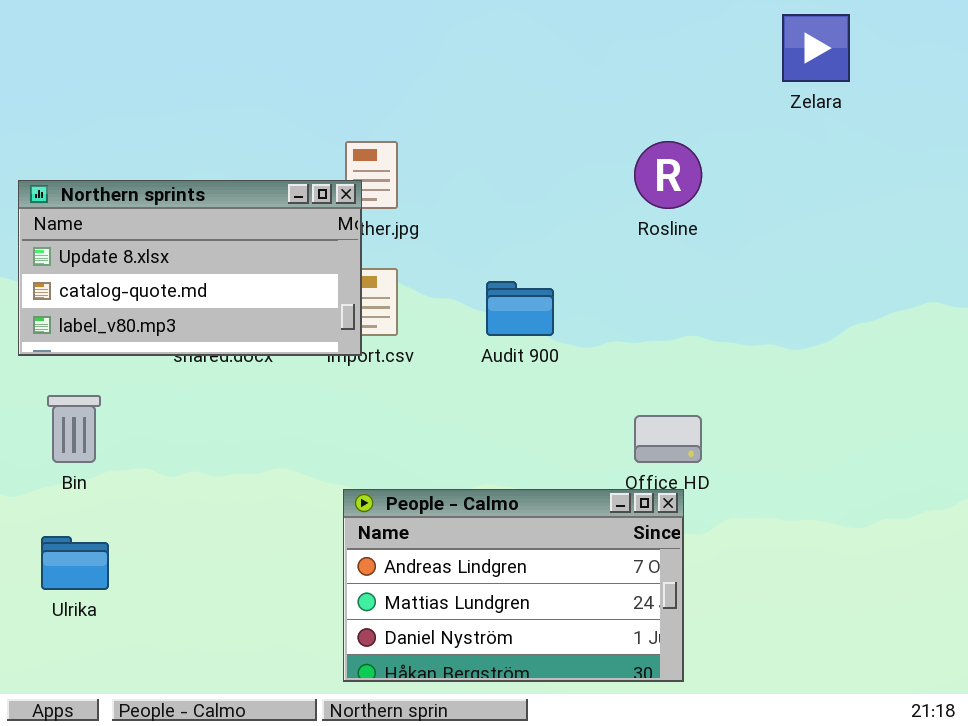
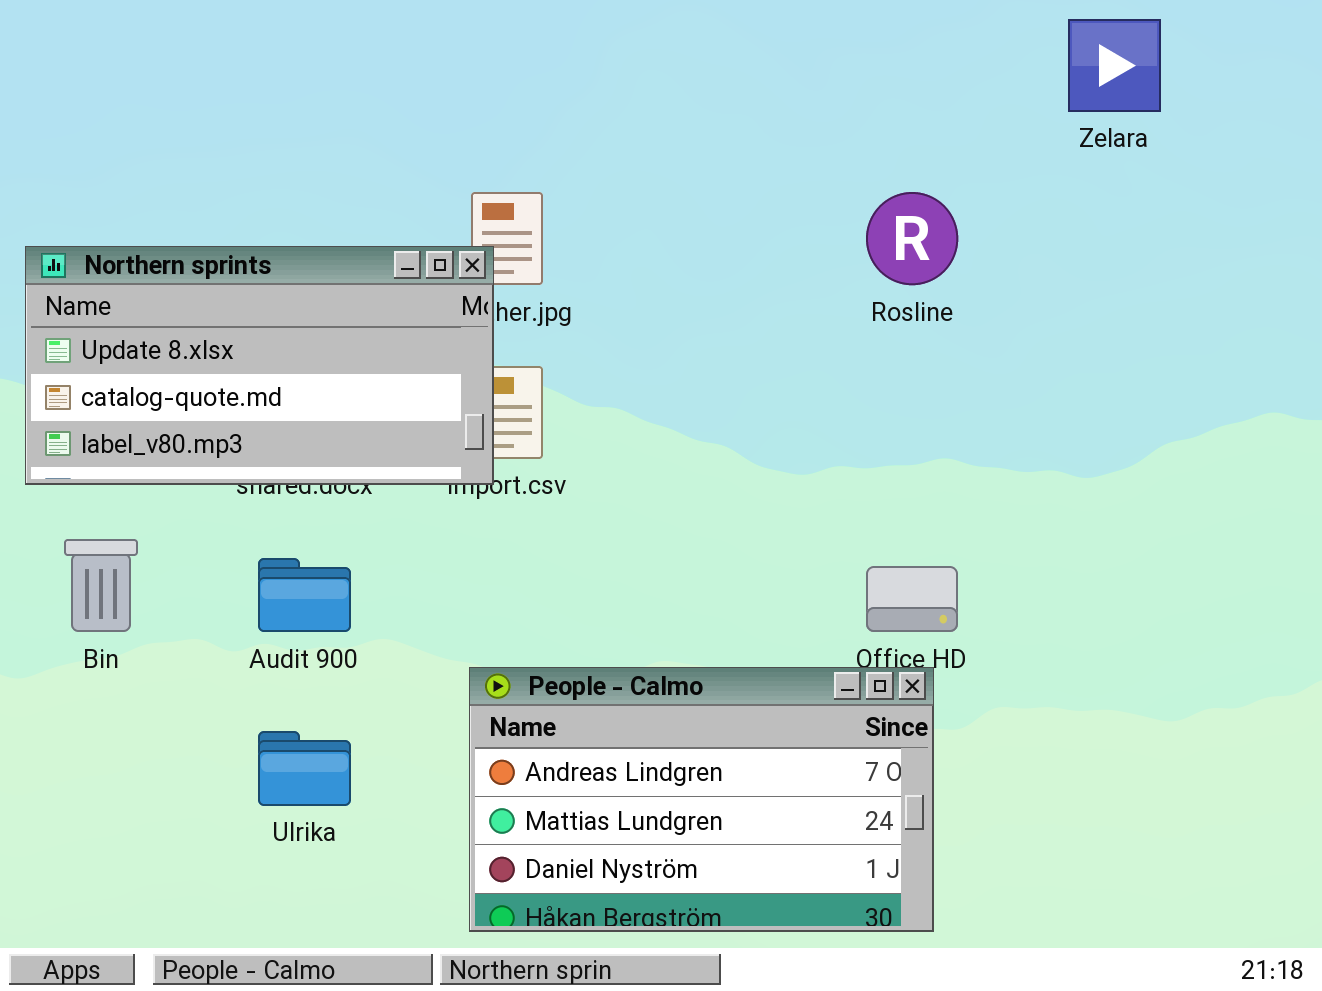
Audit 900: [486,281,554,336] -> [258,558,351,632], moved
Ulrika: [41,536,109,590] -> [258,731,351,806], moved

